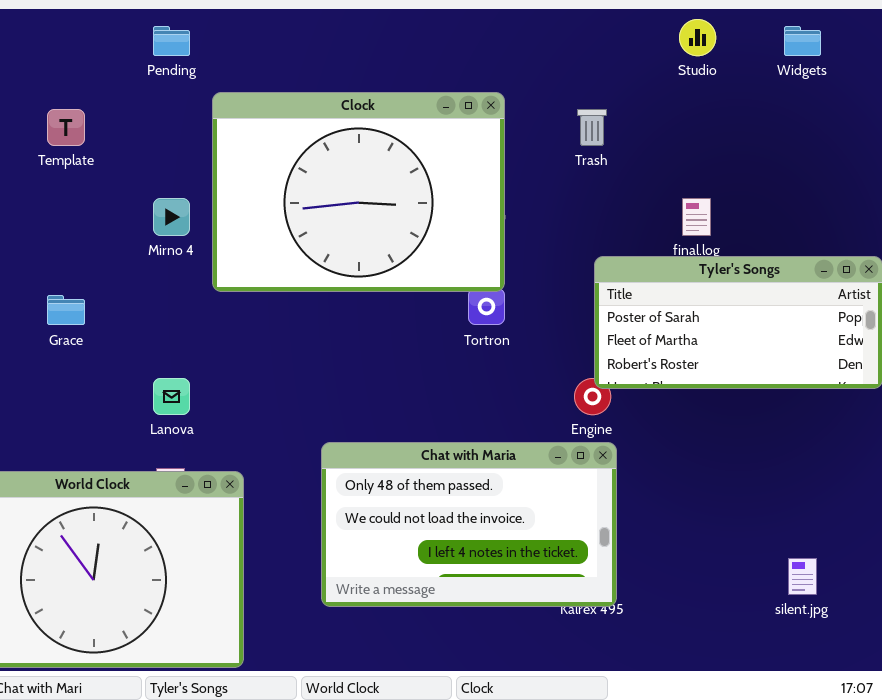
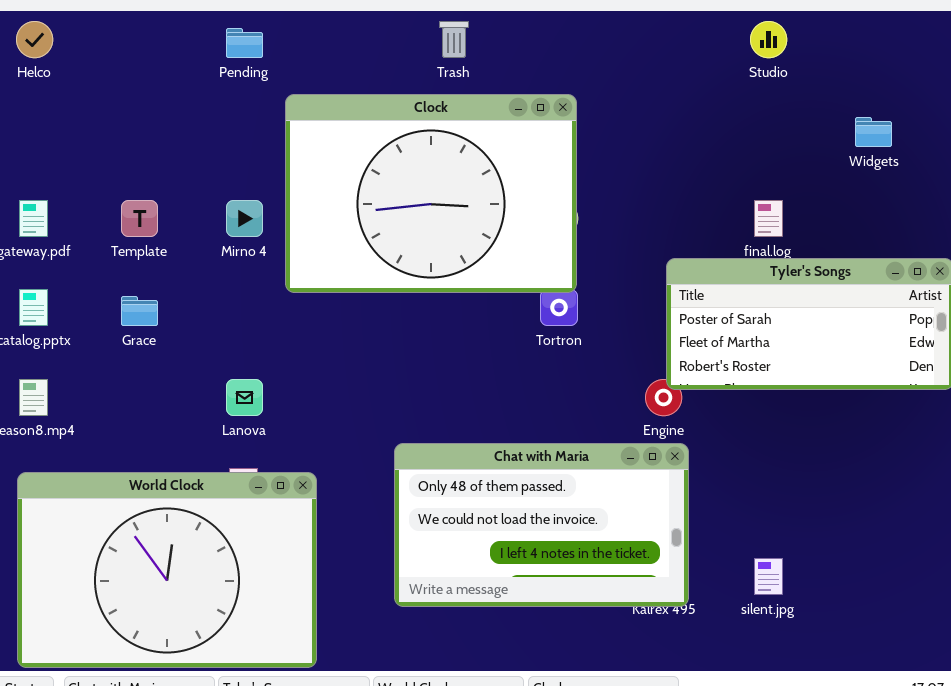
Widgets: [784,26,821,56] -> [855,117,892,147], moved
Template: [47,109,85,146] -> [121,200,158,237], moved
Trash: [577,109,607,146] -> [439,21,469,58], moved
silent.jpg: [788,558,817,595] -> [754,558,783,595], moved

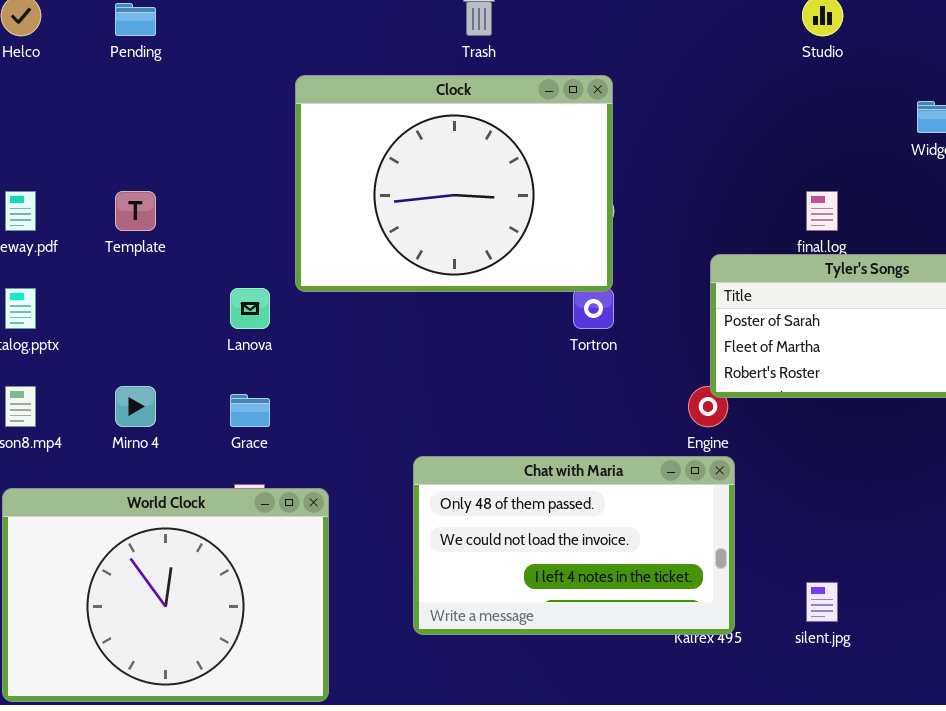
Pending: [226,28,263,58] -> [115,3,156,36], moved
Mirno 4: [226,200,263,237] -> [115,386,156,427], moved
Grace: [121,296,158,326] -> [230,394,270,427], moved
Lanova: [226,379,263,416] -> [230,288,270,329], moved

